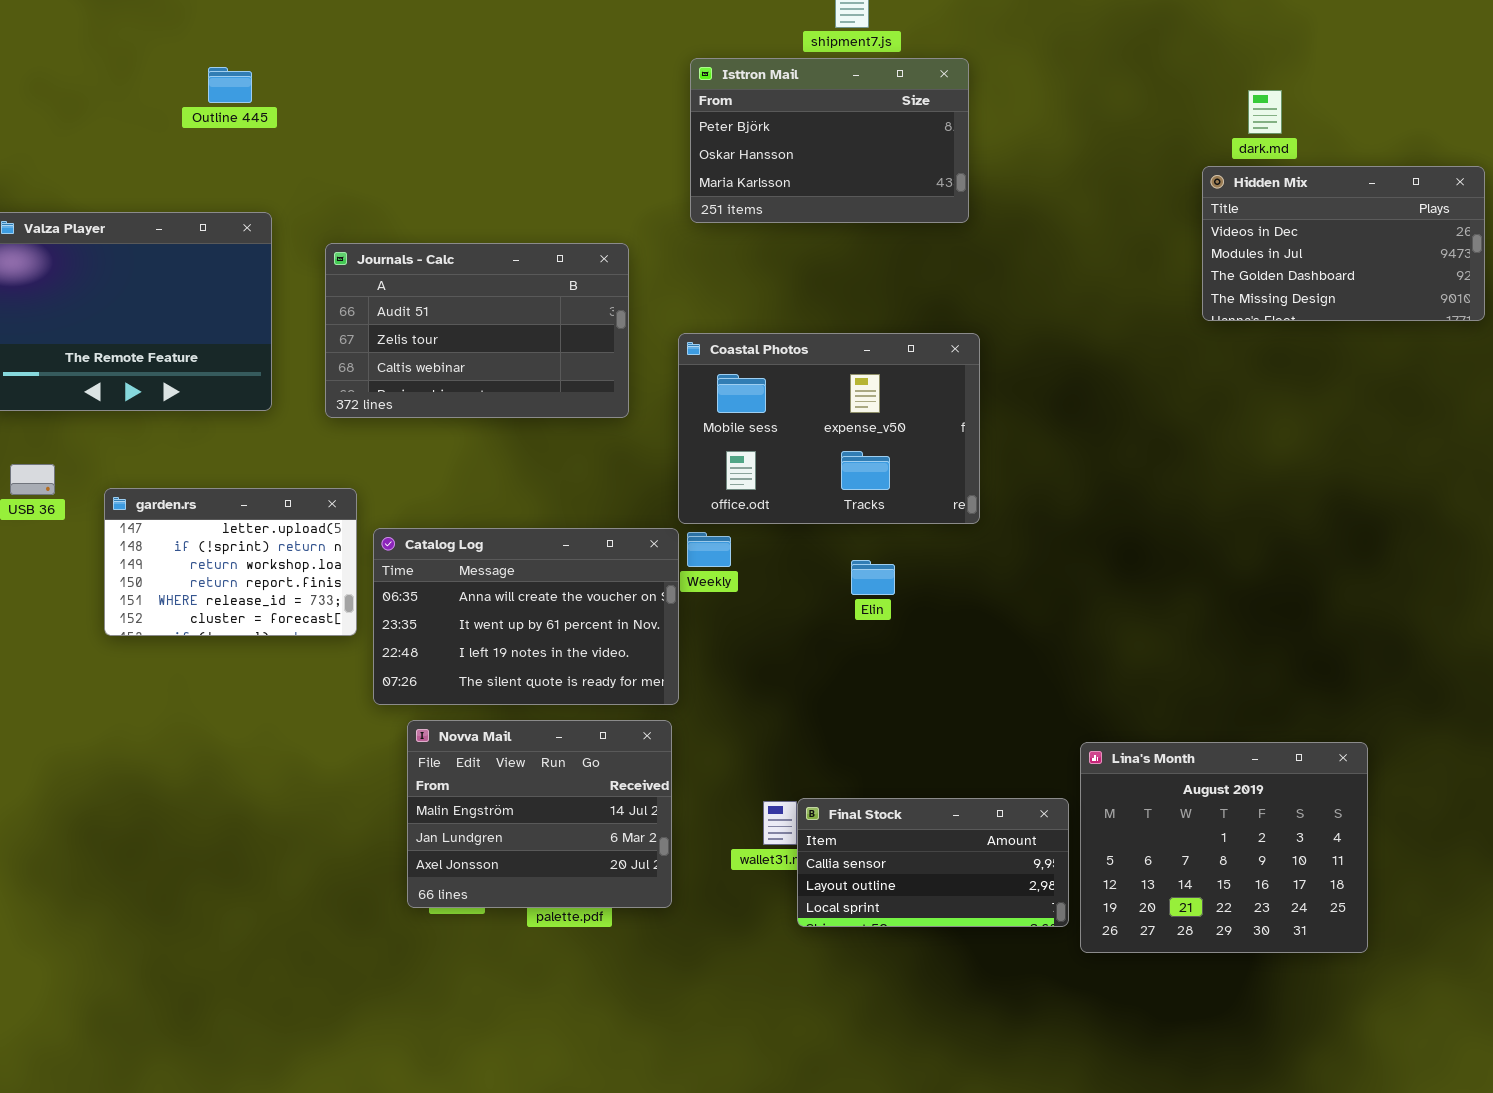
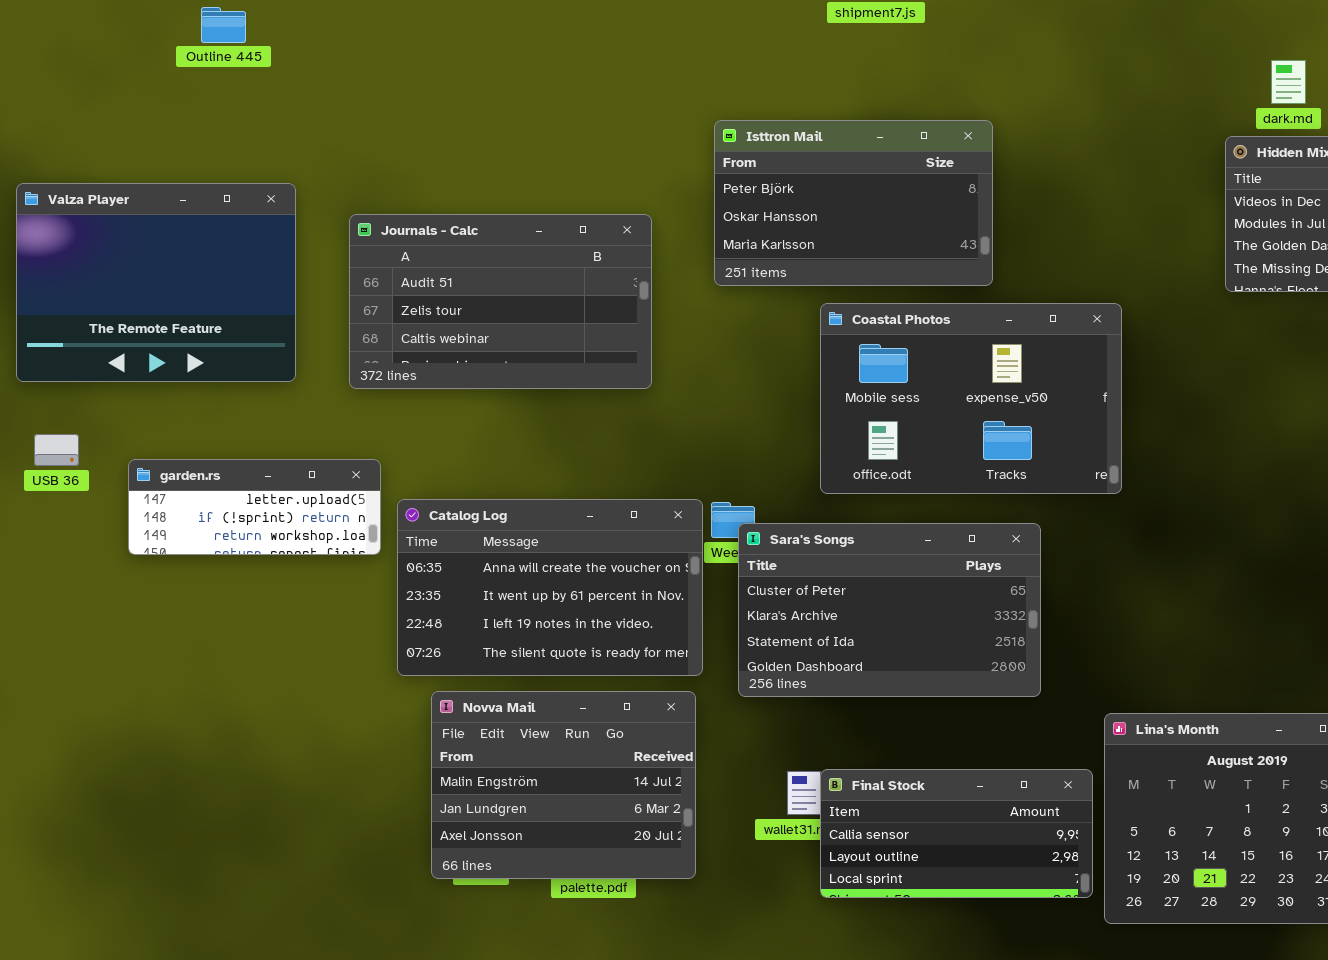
Isttron Mail: [690,58,969,223] -> [714,120,993,286], moved
Outline 445: [208,67,252,103] -> [201,7,246,43], moved
Coastal Photos: [678,333,980,524] -> [820,303,1122,494], moved
garden.rs: [104,488,357,636] -> [128,459,381,555], resized
Sara's Songs: none -> [738,523,1041,697], opened

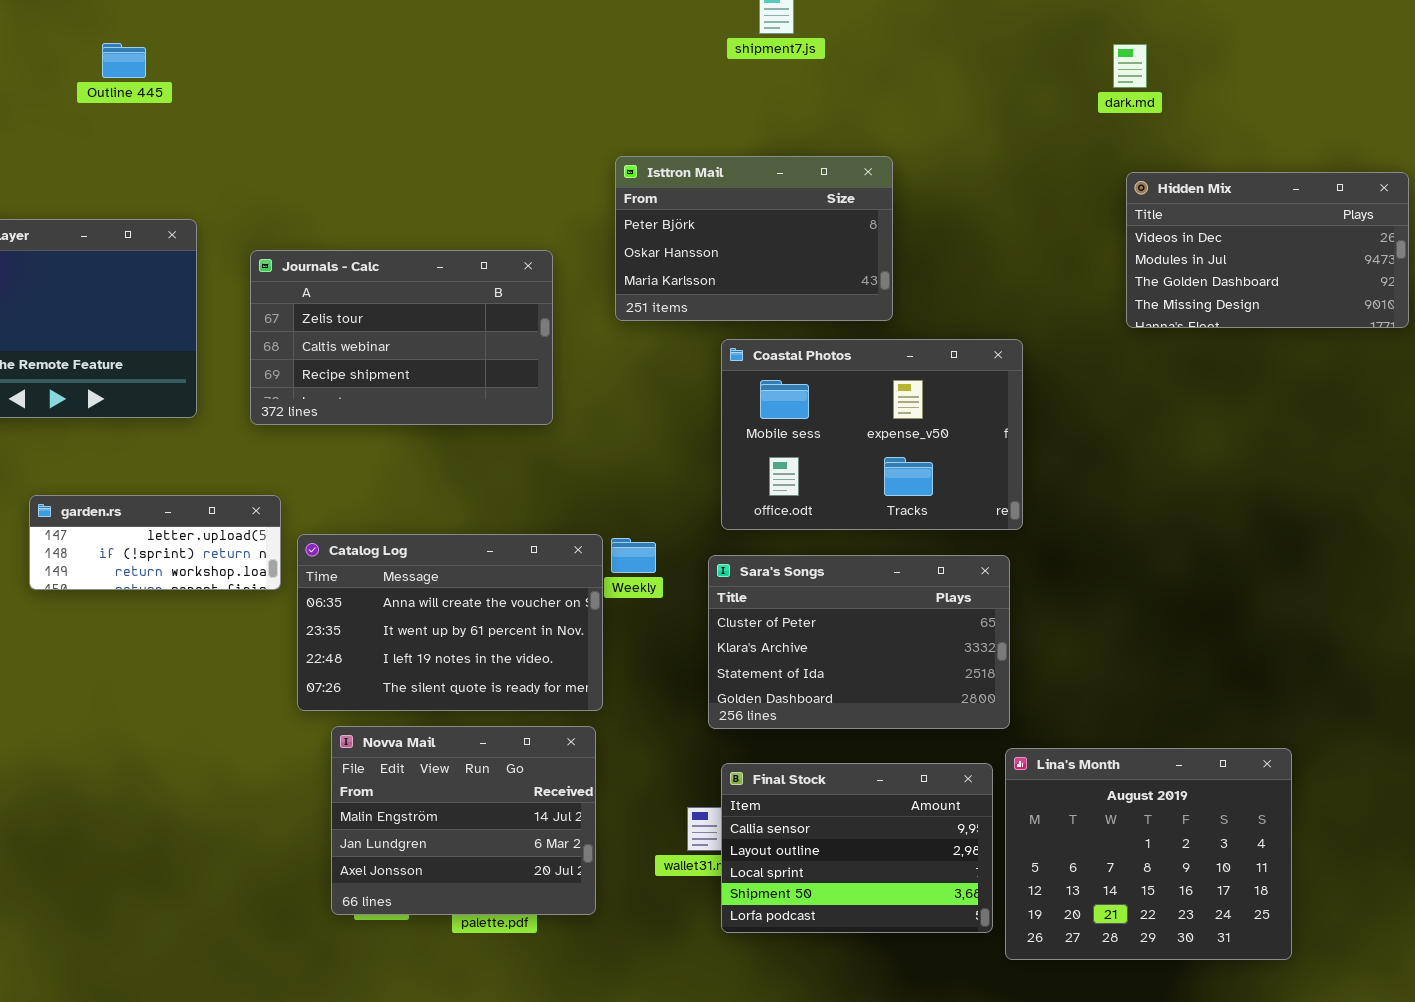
dark.md: [1271,60,1306,104] -> [1113,44,1147,88], moved
Journals - Calc: [349,214,652,389] -> [250,250,553,425], scrolled down 1 row
Sara's Songs: [738,523,1041,697] -> [708,555,1010,729], moved
Final Stock: [820,769,1093,898] -> [721,763,993,933], resized

